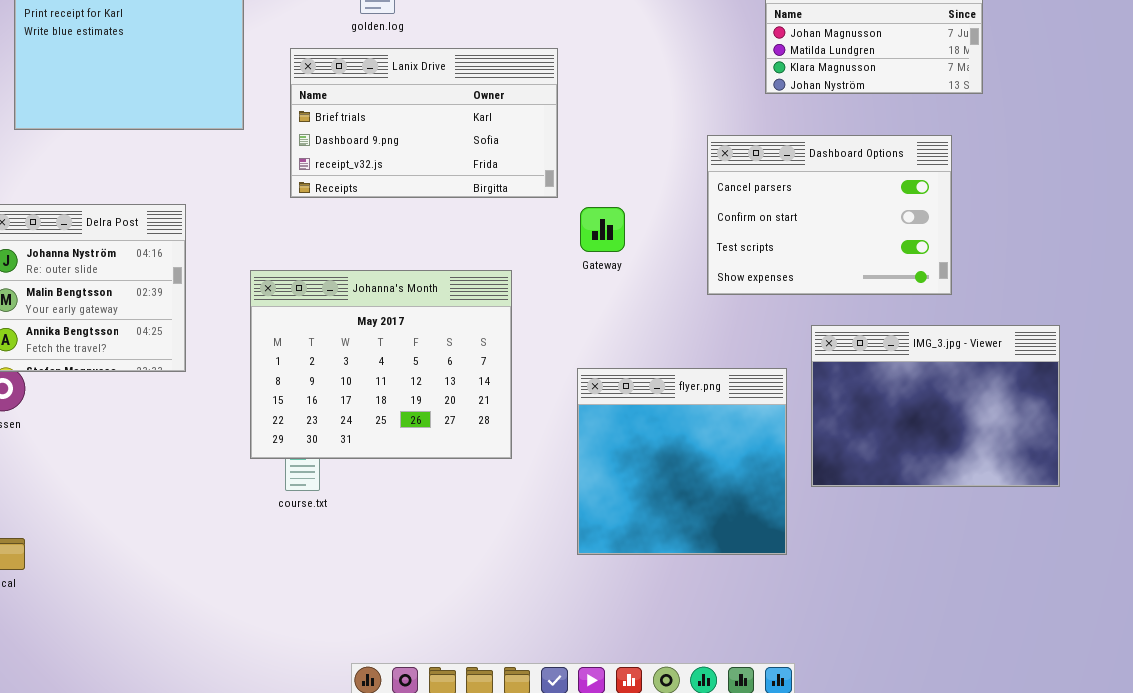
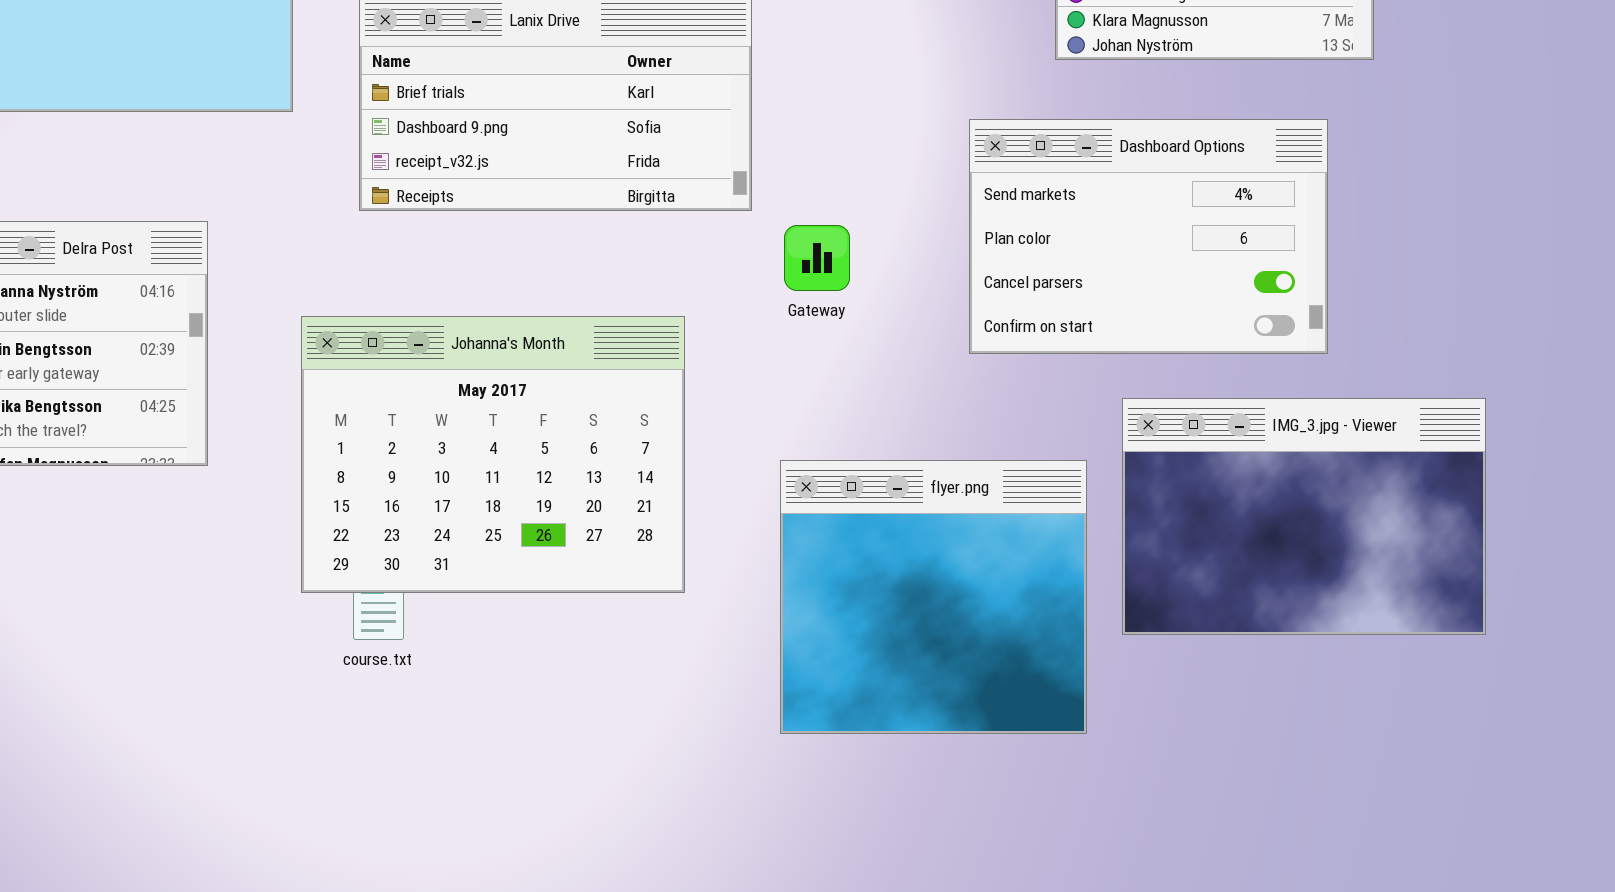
Dashboard Options: [707,135,952,295] -> [969,119,1328,354], scrolled up 2 rows

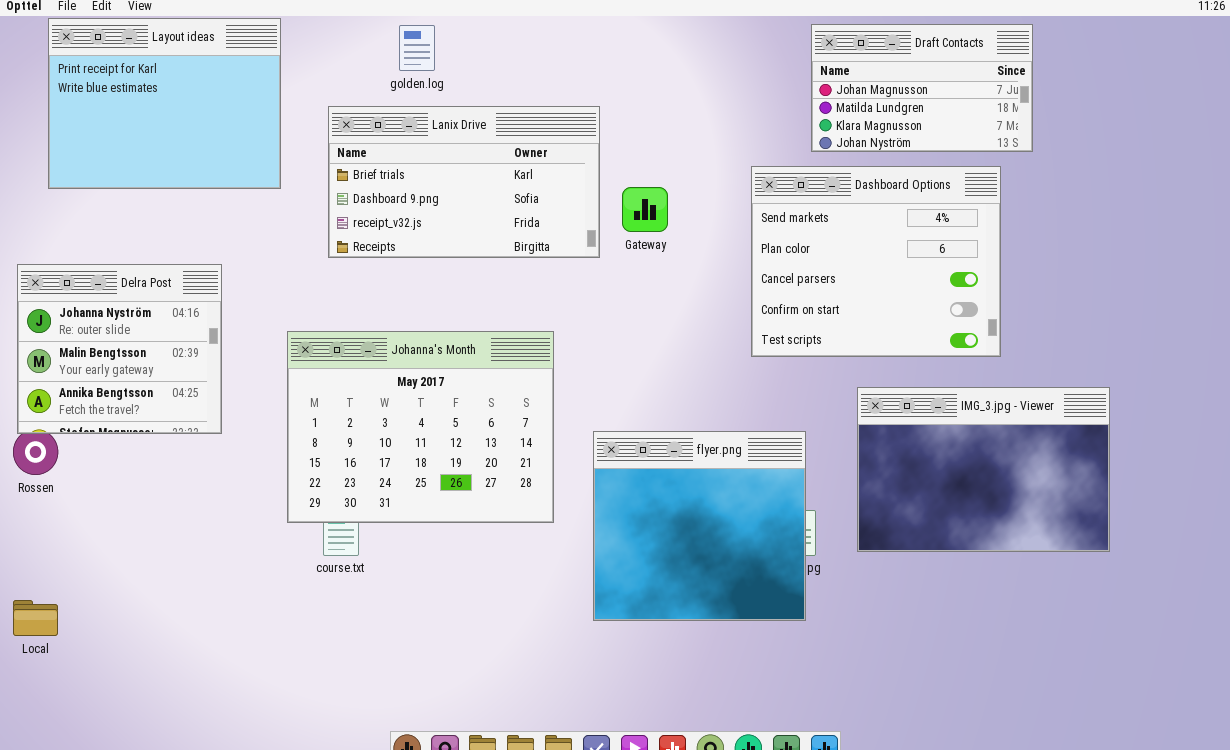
Dashboard Options: [969,119,1328,354] -> [751,166,1001,357], resized
Gateway: [784,225,850,291] -> [622,187,668,232], moved
flyer.png: [780,460,1087,734] -> [593,431,806,621], moved

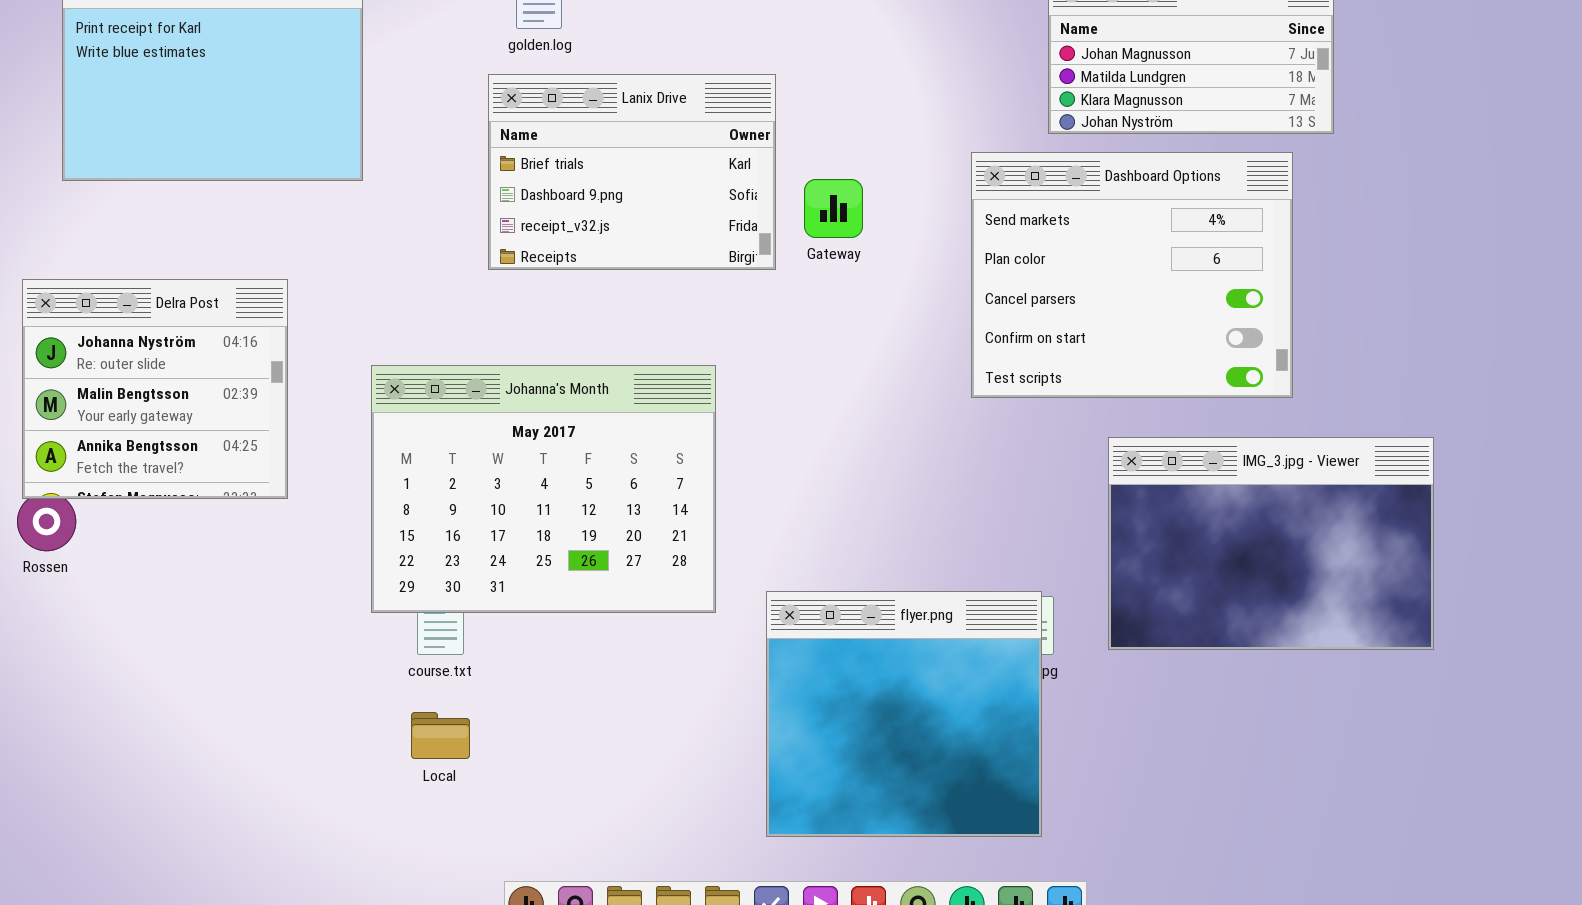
Lanix Drive: [328,106,600,258] -> [488,74,776,270], resized
flyer.png: [593,431,806,621] -> [766,591,1042,837], moved
Local: [13,600,58,636] -> [411,712,470,759], moved

